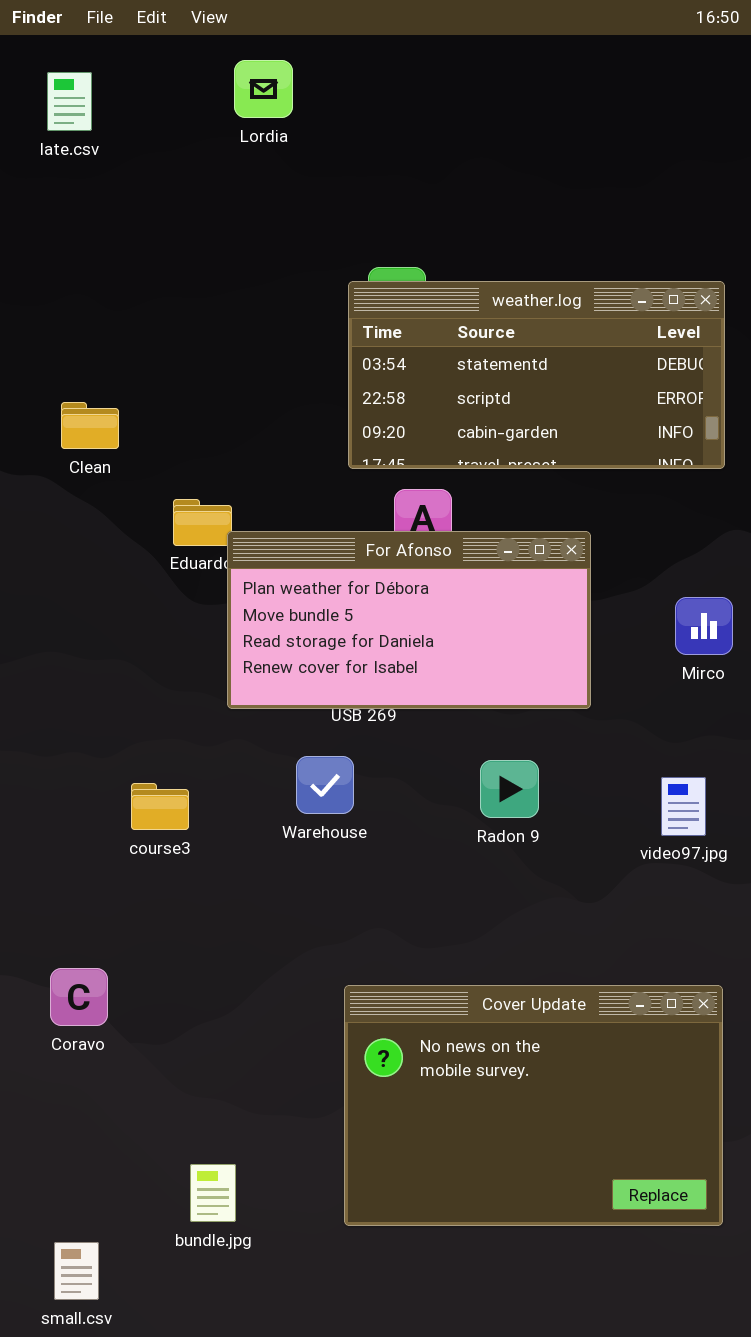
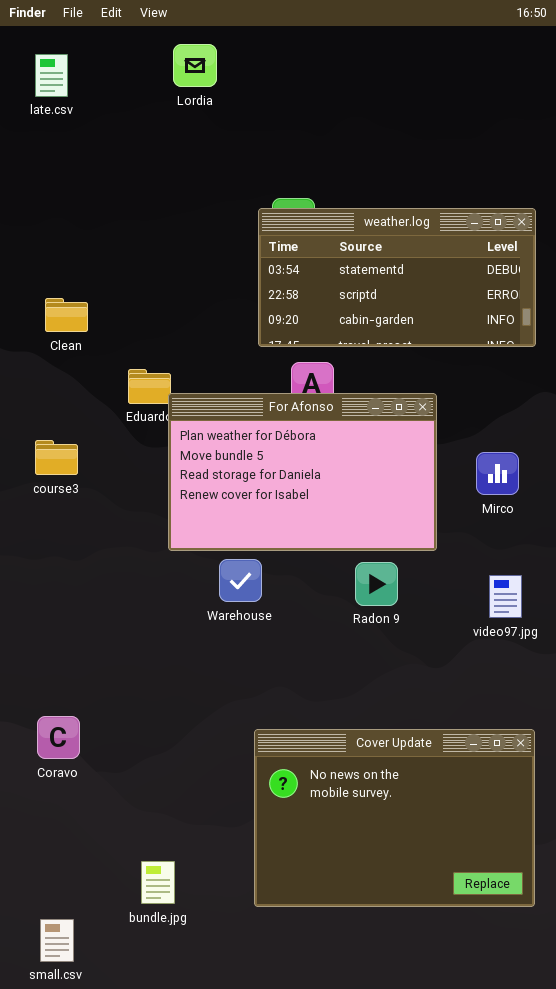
For Afonso: [227,531,591,709] -> [168,393,437,551], resized
Mirco: [675,597,733,655] -> [476,452,519,495], moved
course3: [131,783,189,830] -> [35,440,78,475], moved

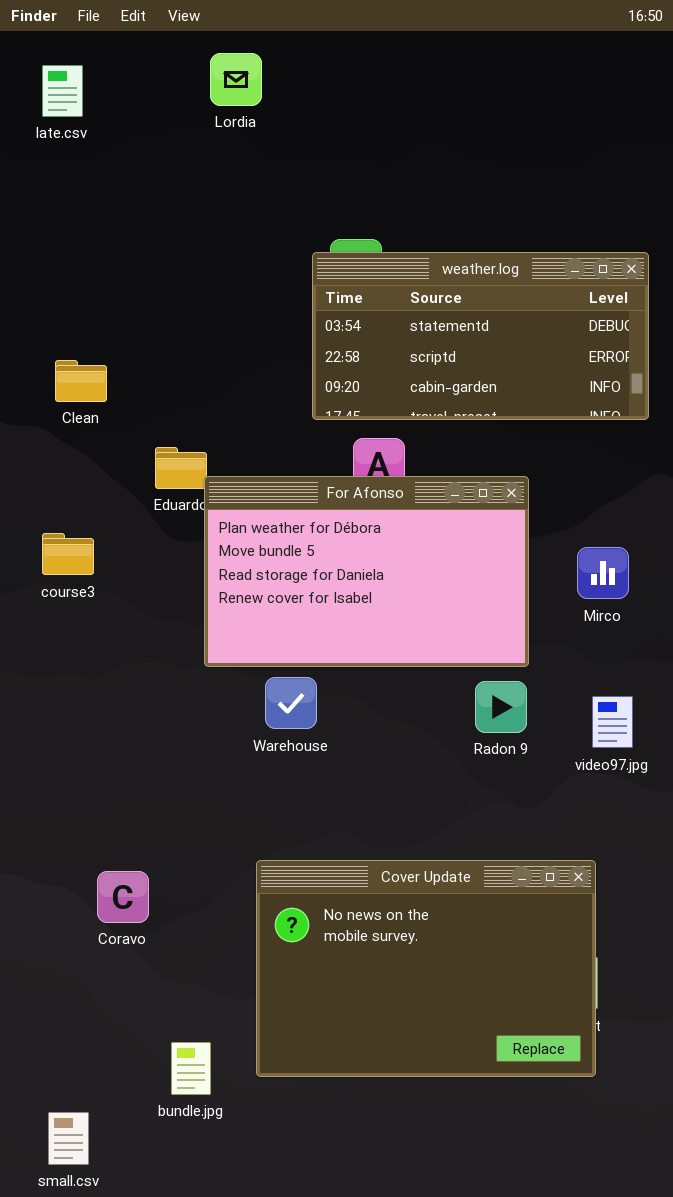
Radon 9: [355,562,398,606] -> [475,681,527,733], moved
Coravo: [37,716,80,759] -> [97,871,149,923], moved
Cover Update: [254,729,535,907] -> [256,860,596,1077], moved

